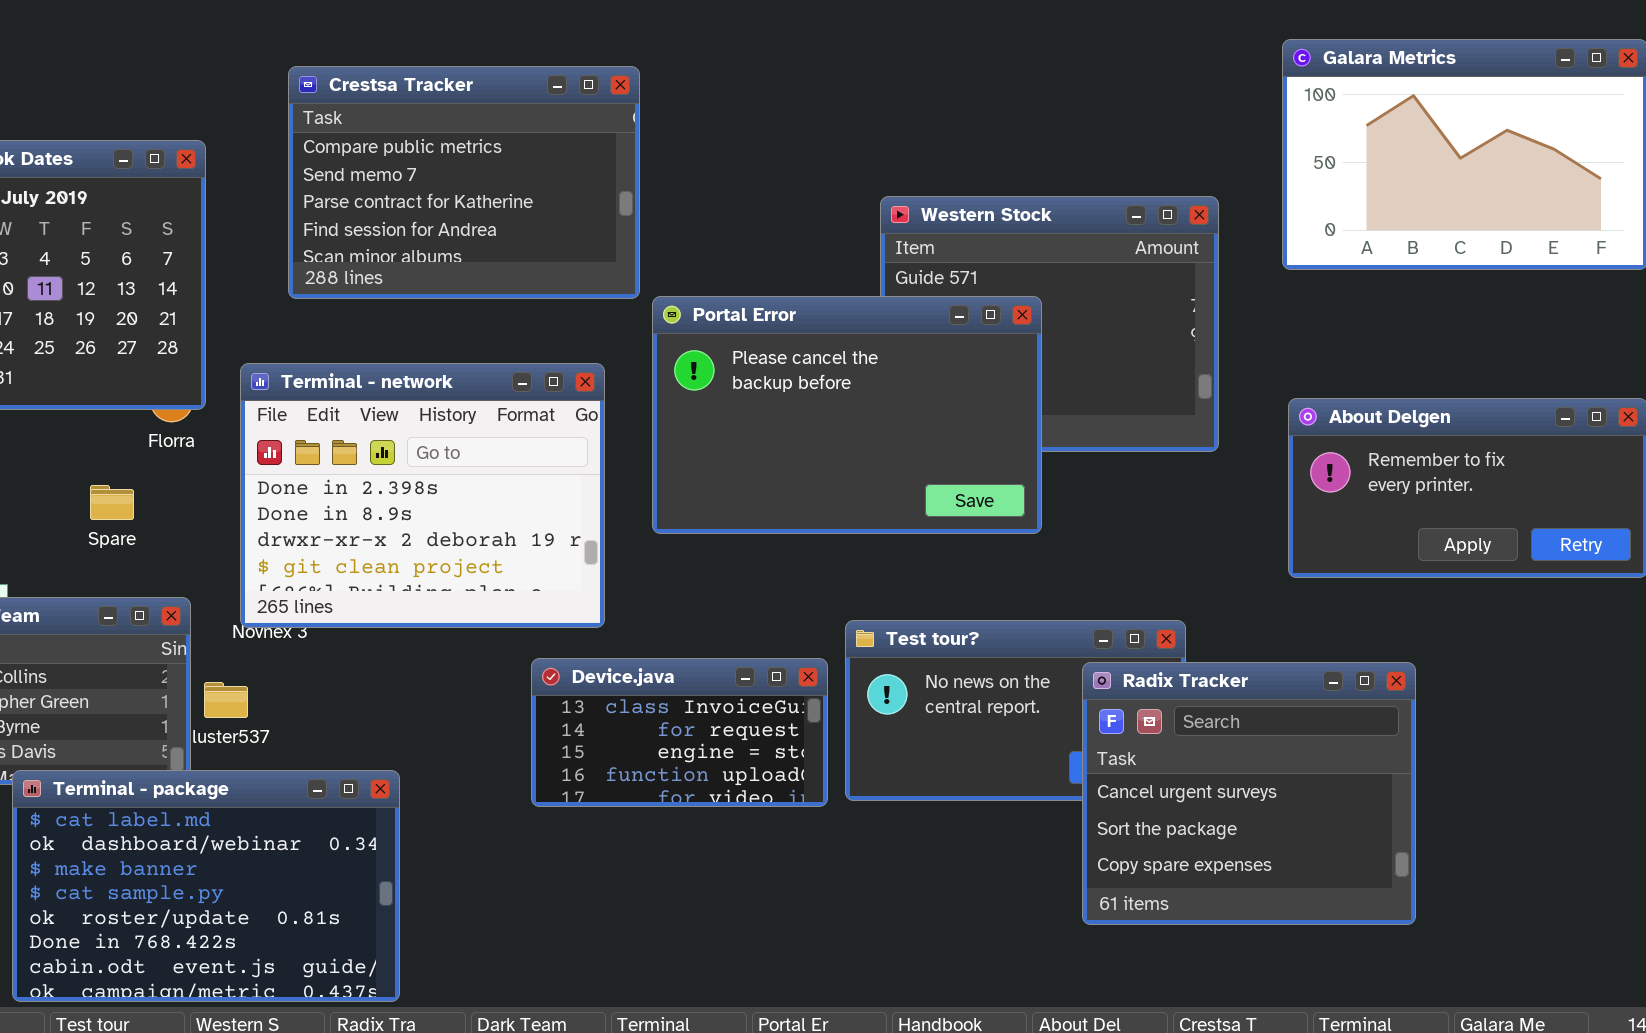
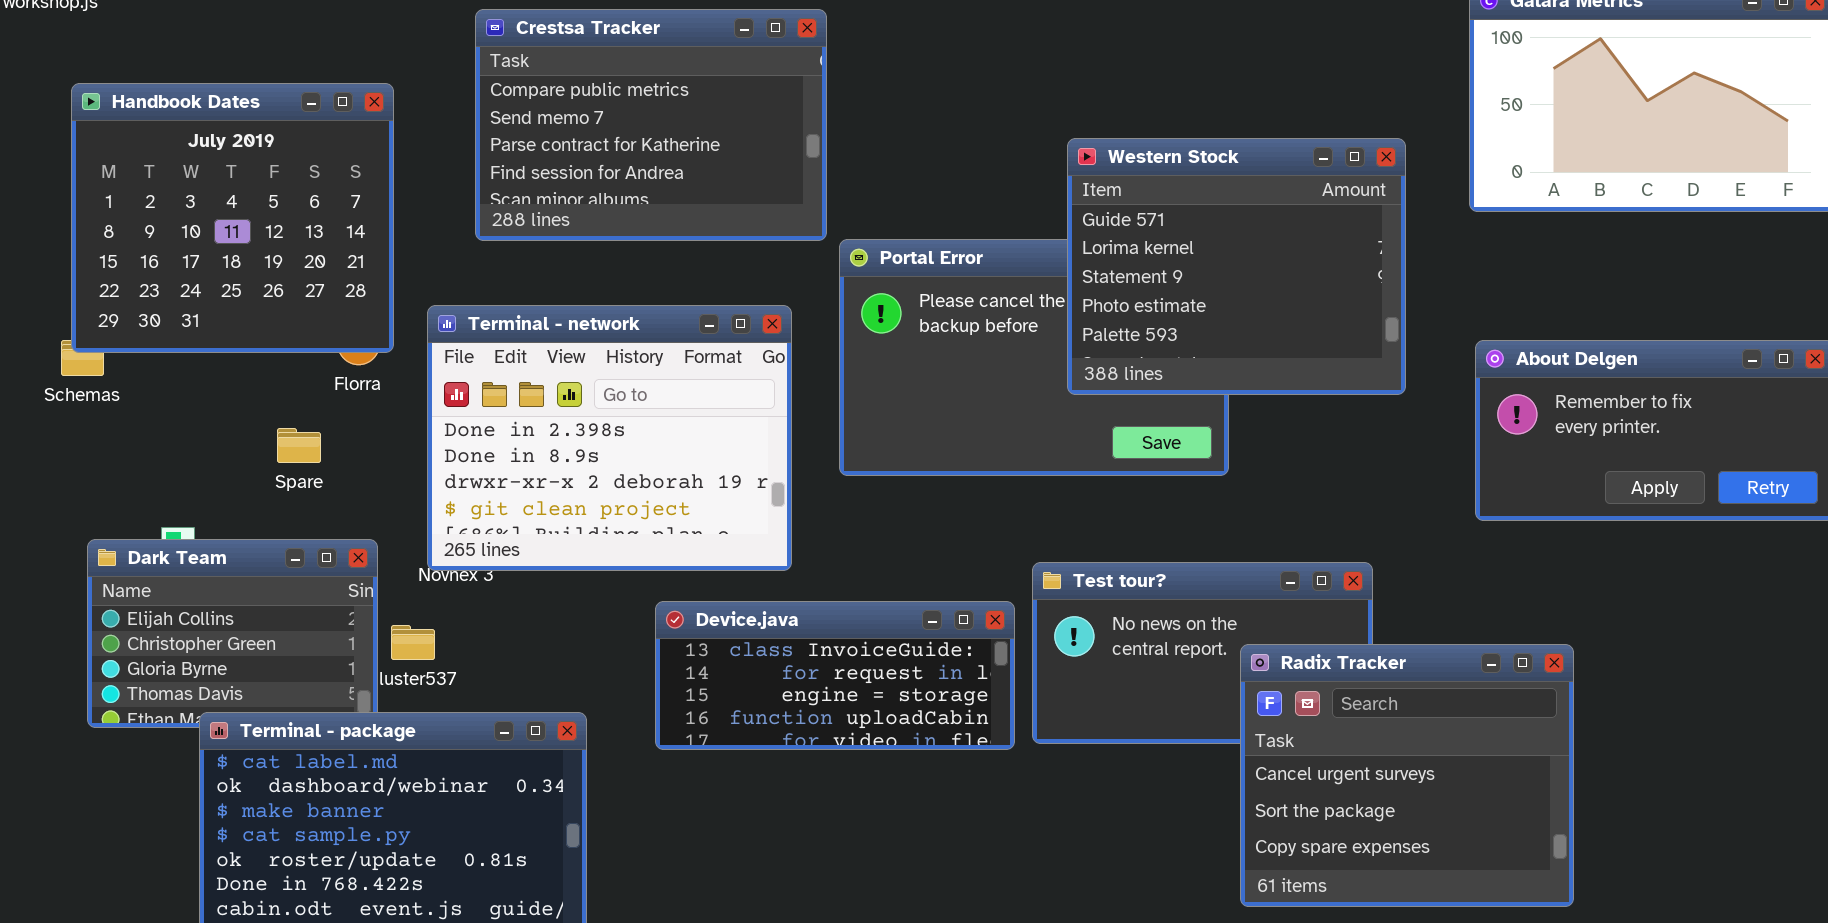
Western Stock: [880,196,1219,452] -> [1067,138,1406,395], raised
Device.java: [531,658,828,807] -> [655,601,1015,750], resized
Radix Tracker: [1082,662,1416,925] -> [1240,644,1574,907], moved

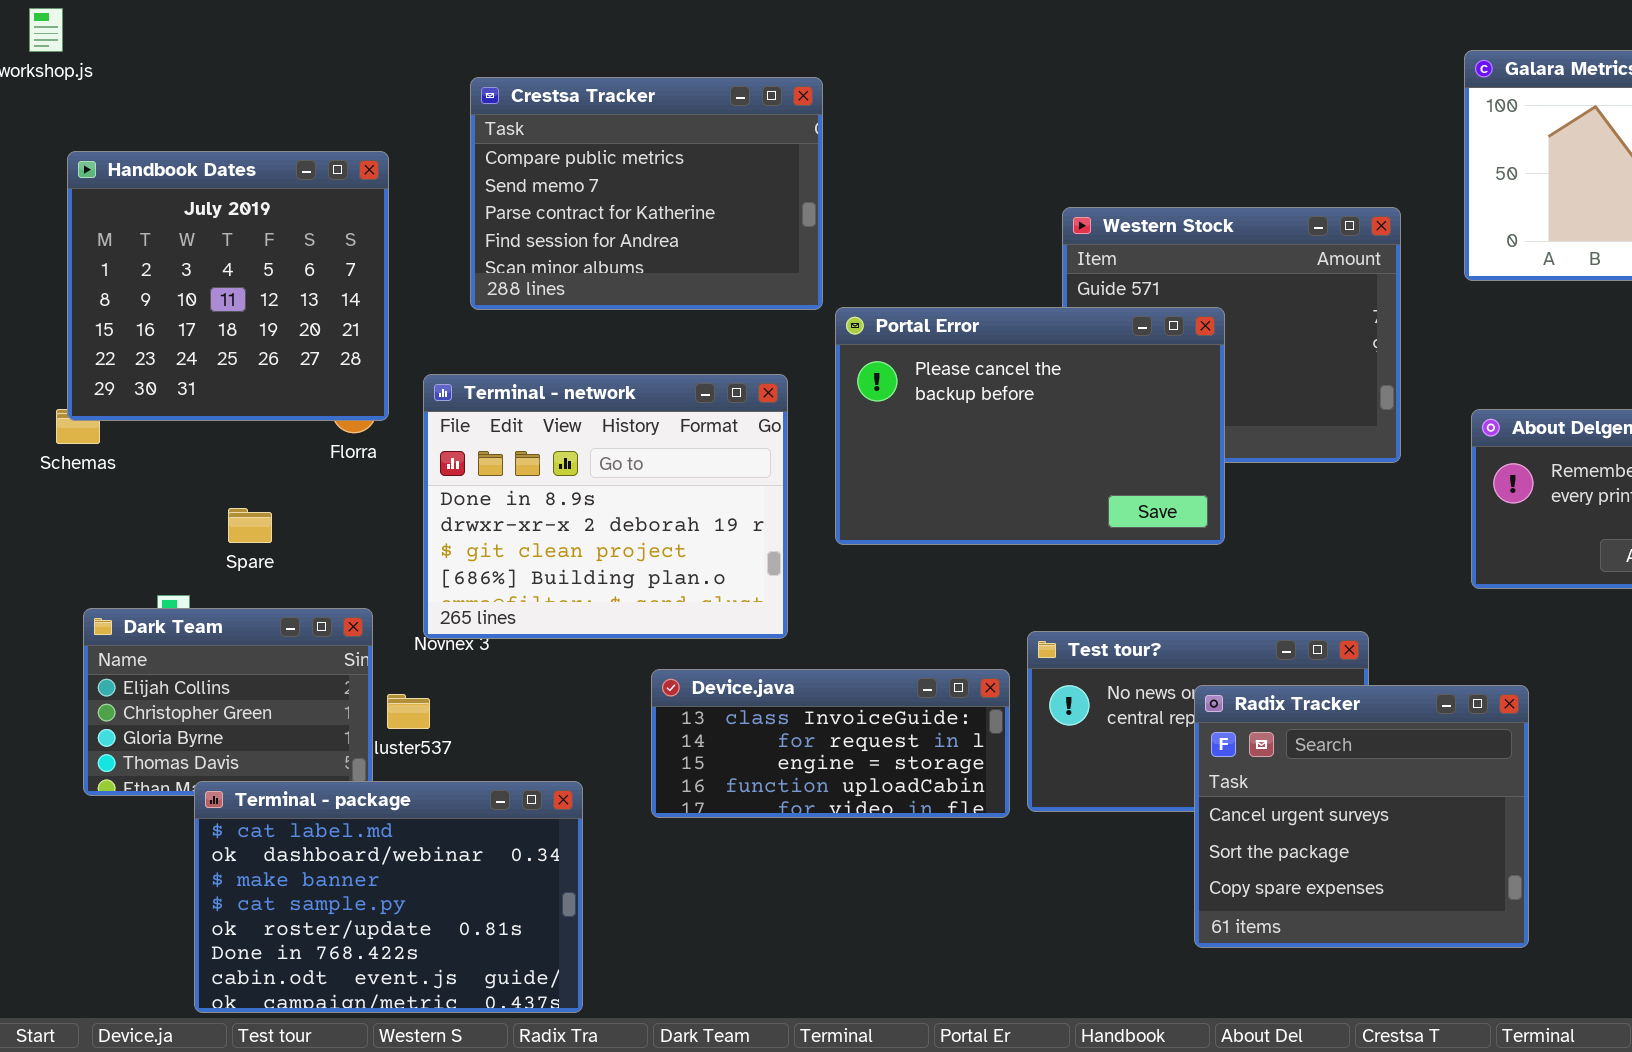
Portal Error: [839,239,1229,476] -> [835,307,1225,545], raised
Terminal - network: [427,305,792,571] -> [423,374,788,639], scrolled down 1 row
Spare: [277,428,321,463] -> [228,508,272,543], moved
Radix Tracker: [1240,644,1574,907] -> [1194,685,1529,948], moved

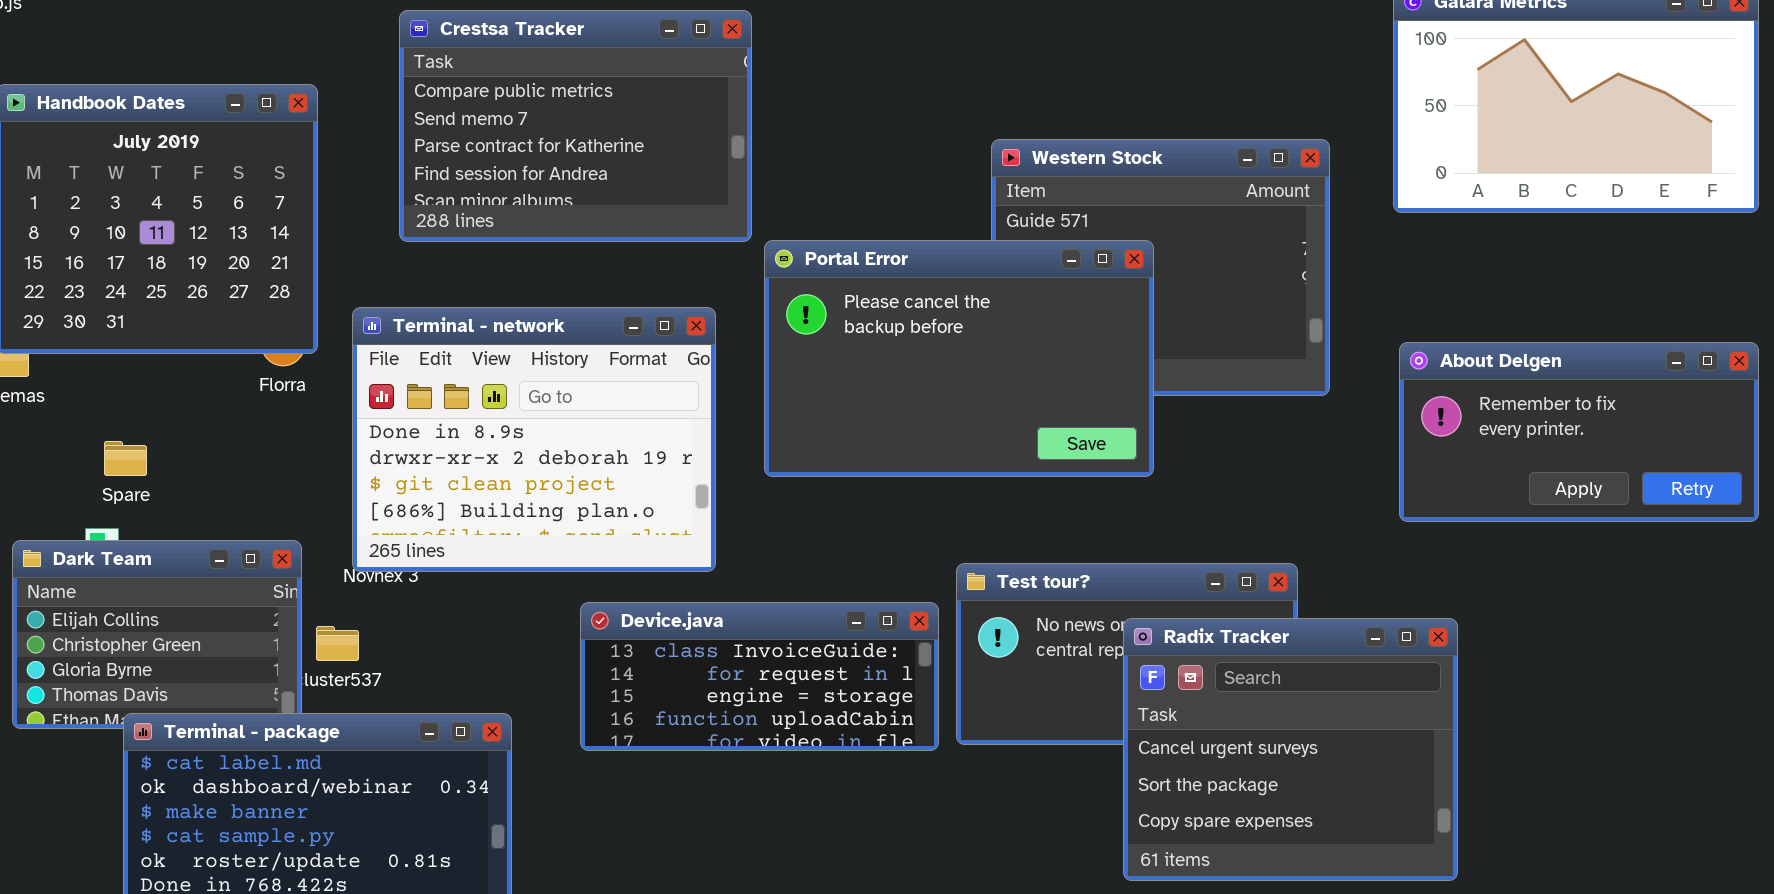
Spare: [228,508,272,543] -> [104,441,147,476], moved

